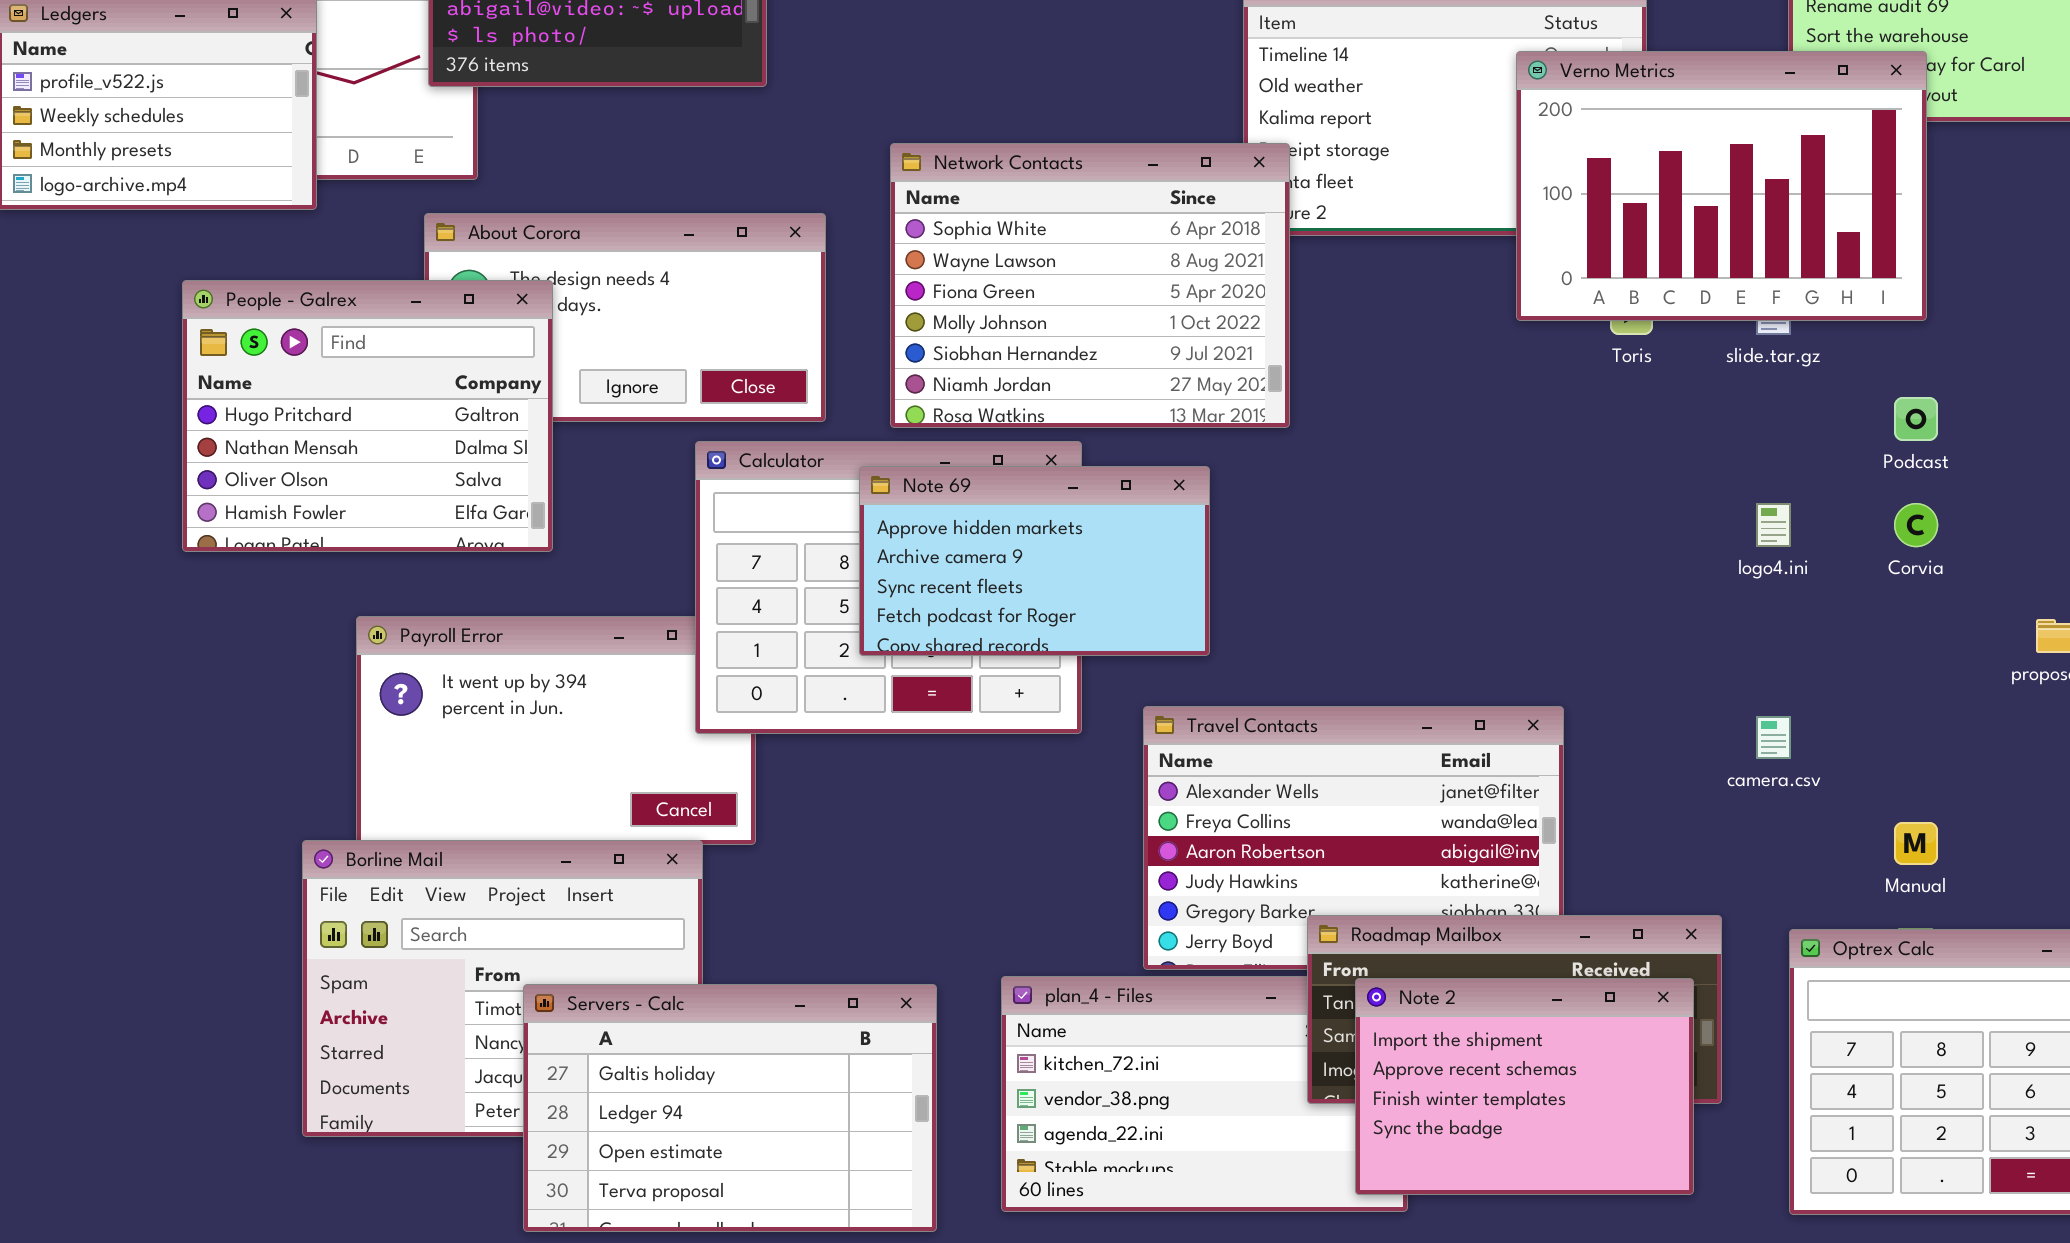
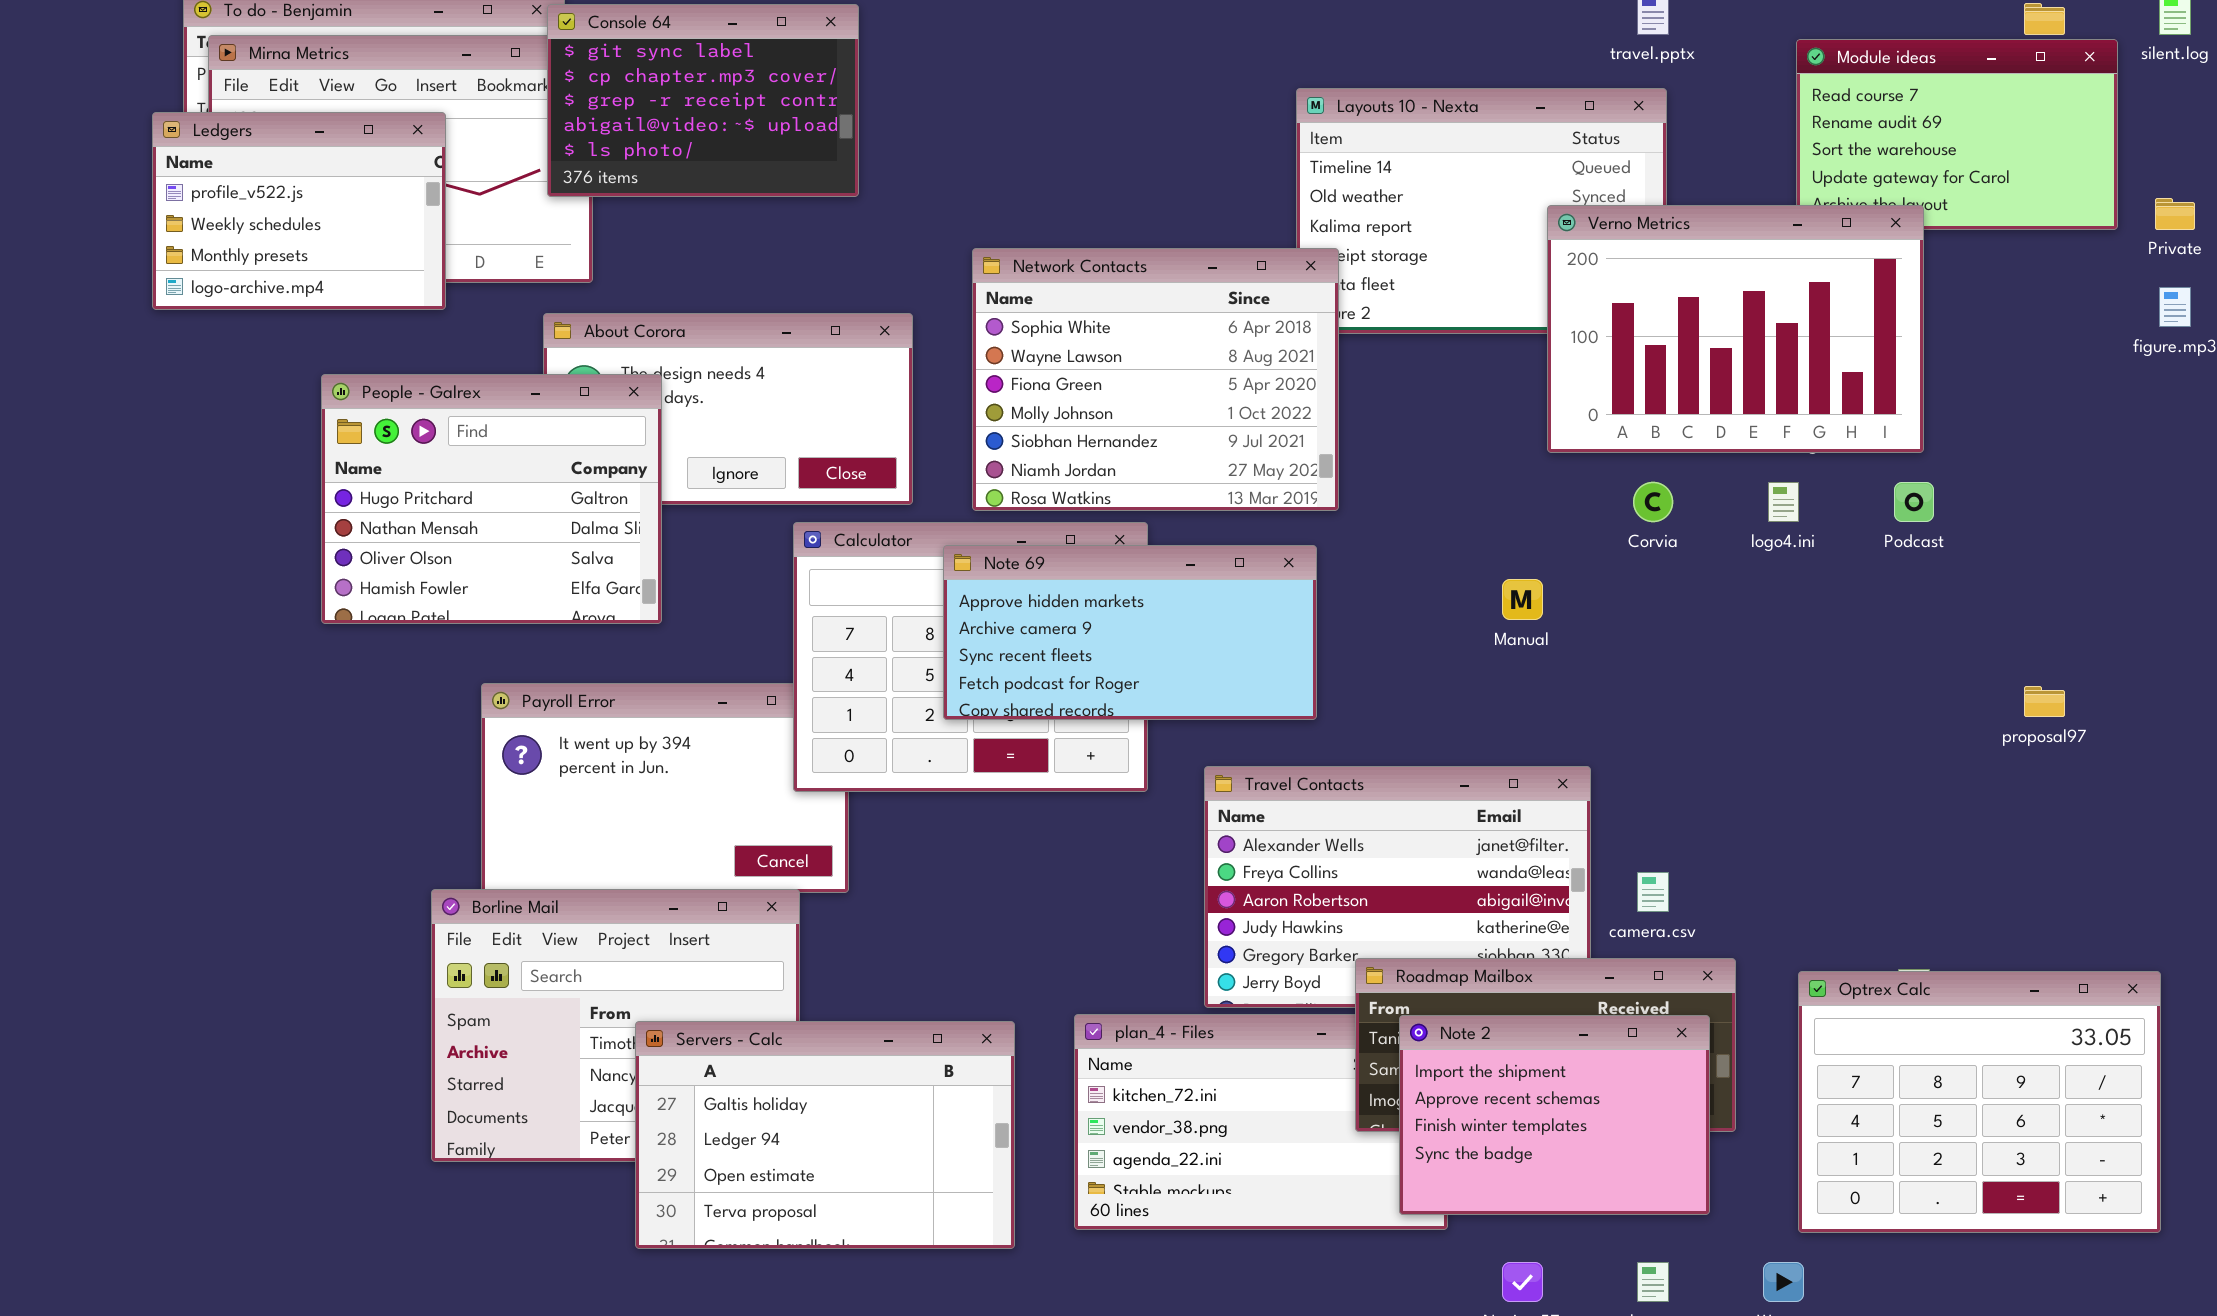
Verno Metrics: [1516,51,1927,321] -> [1547,205,1924,453], moved
Note 69: [859,466,1210,656] -> [943,545,1317,720], resized
logo4.ini: [1756,503,1791,547] -> [1768,482,1799,522], moved
Corvia: [1894,503,1938,547] -> [1633,482,1673,522], moved
camera.csv: [1756,716,1791,759] -> [1637,872,1669,912], moved
Manual: [1894,822,1938,865] -> [1502,579,1543,620], moved

